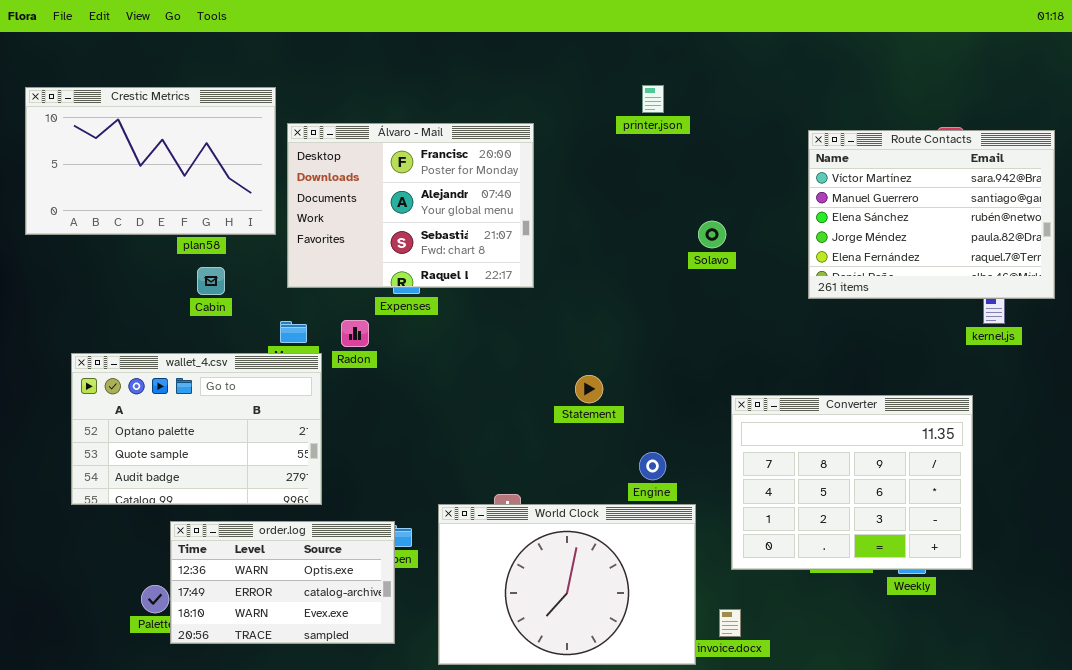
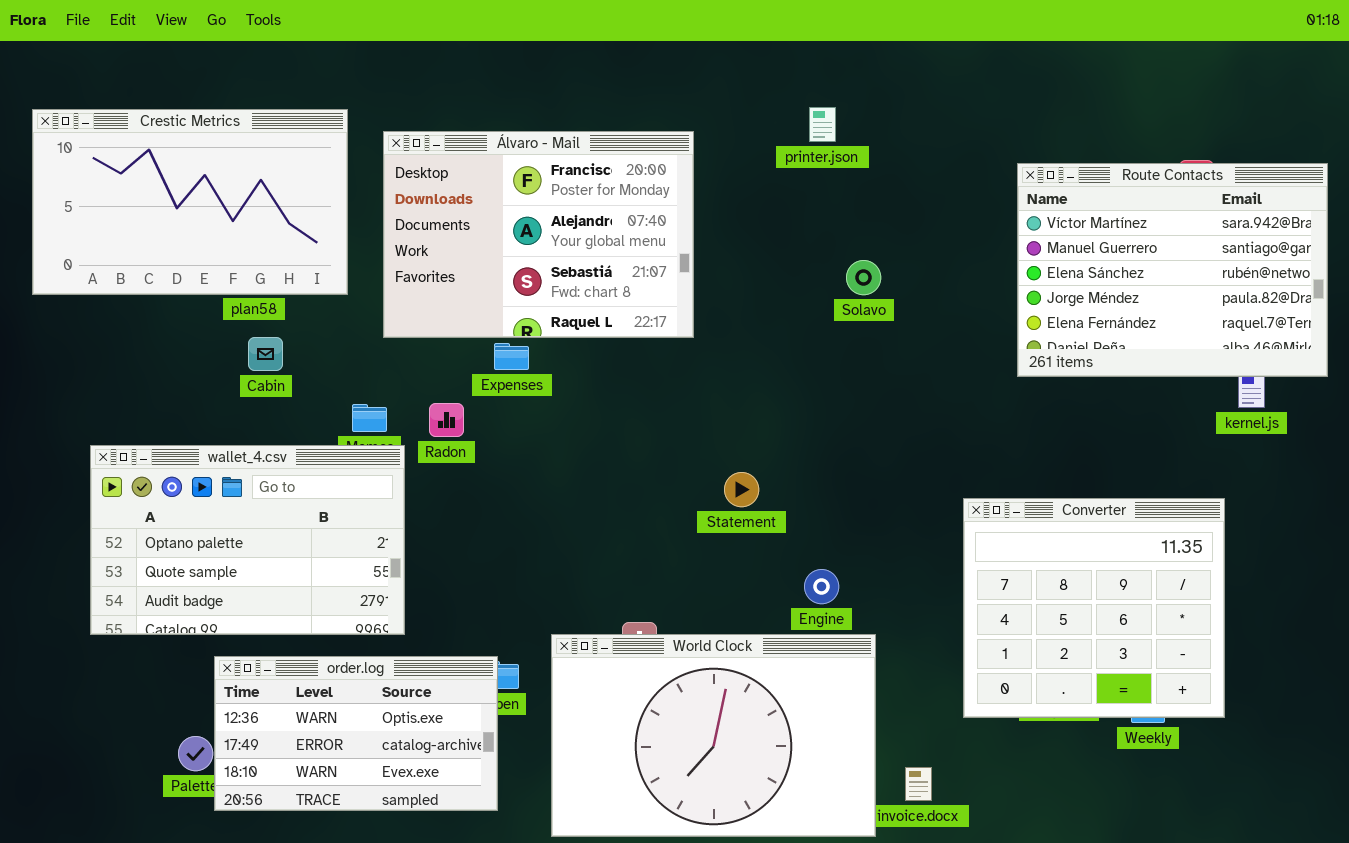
Álvaro - Mail: [287,123,534,288] -> [383,131,694,338], moved
Solavo: [698,221,726,248] -> [846,260,881,295], moved
Converter: [731,395,973,570] -> [963,498,1225,718], resized

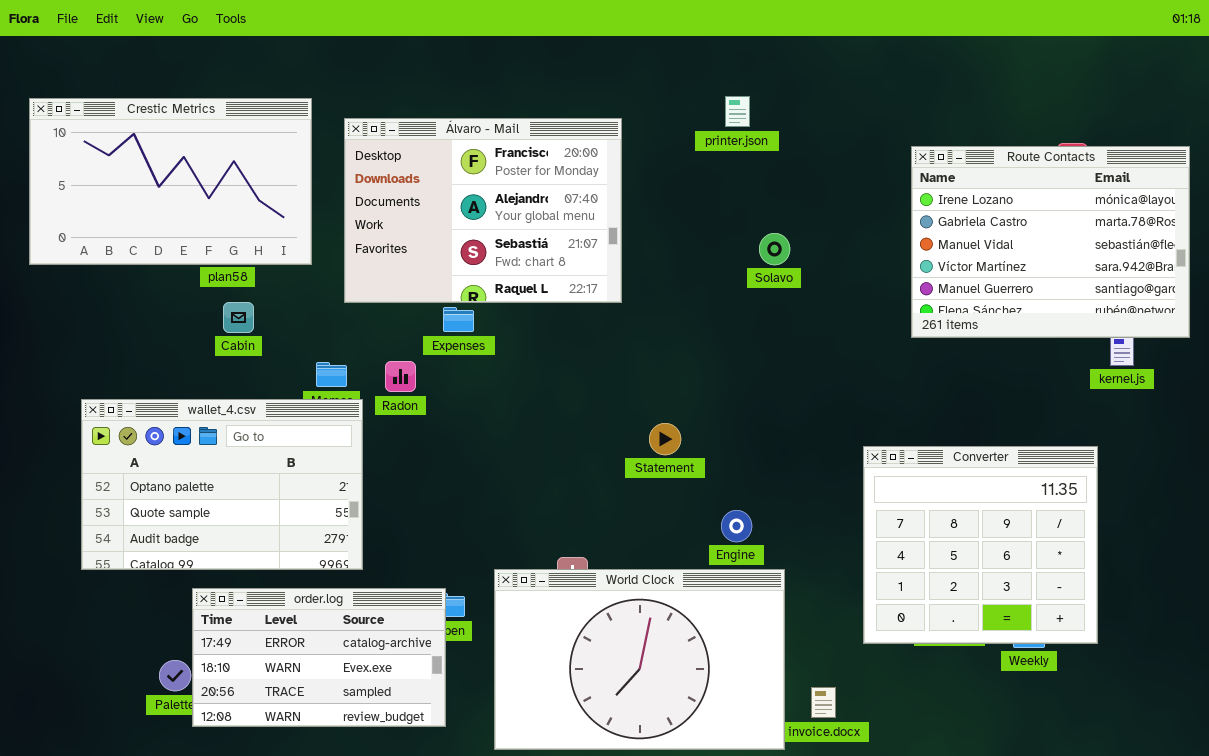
Route Contacts: [1017,163,1328,377] -> [911,146,1190,338], scrolled up 3 rows
order.log: [214,656,498,811] -> [192,588,446,727], scrolled down 1 row

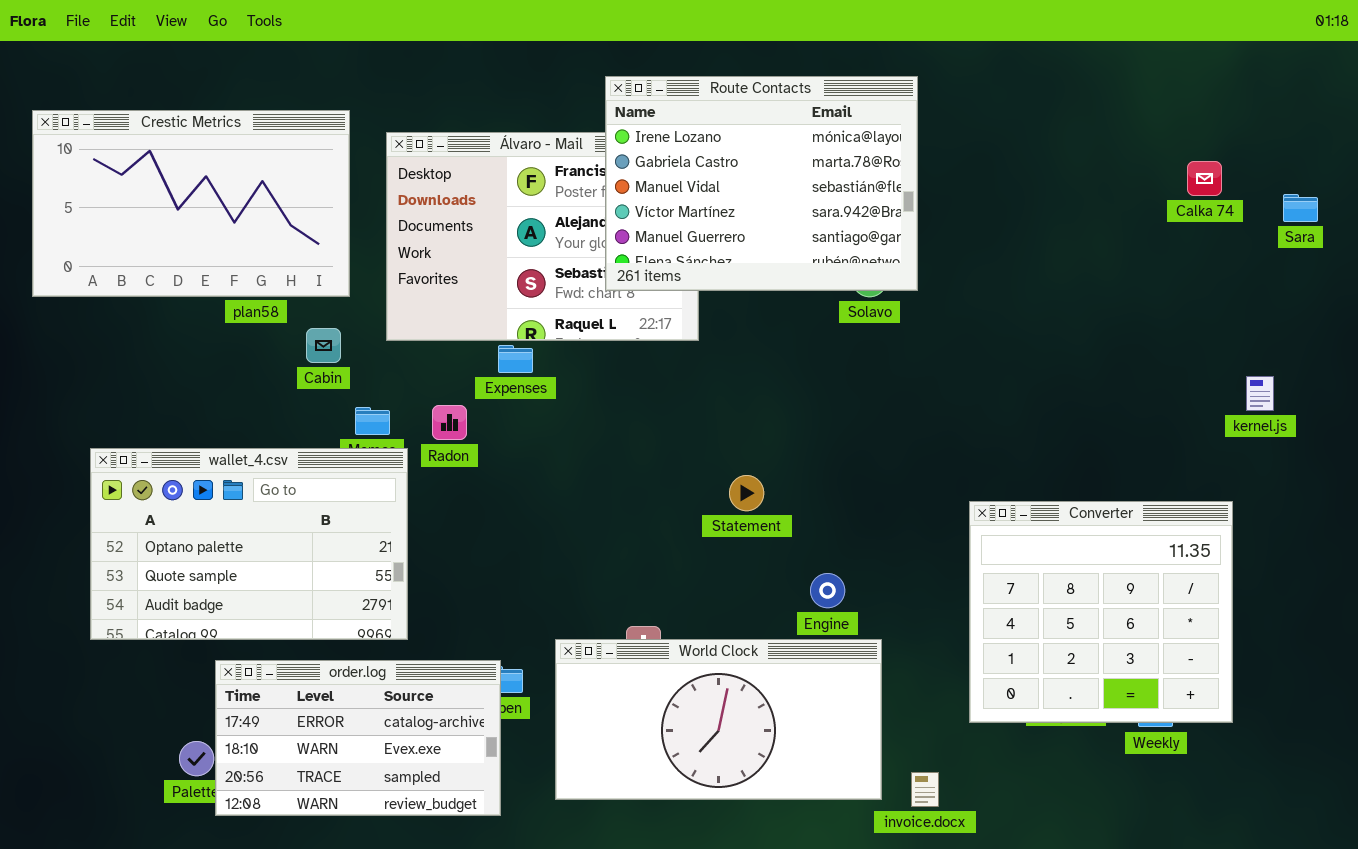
Route Contacts: [911,146,1190,338] -> [605,76,918,291], moved
Cabin: [223,302,254,333] -> [306,328,341,363], moved
World Clock: [494,569,785,750] -> [555,639,882,800], resized

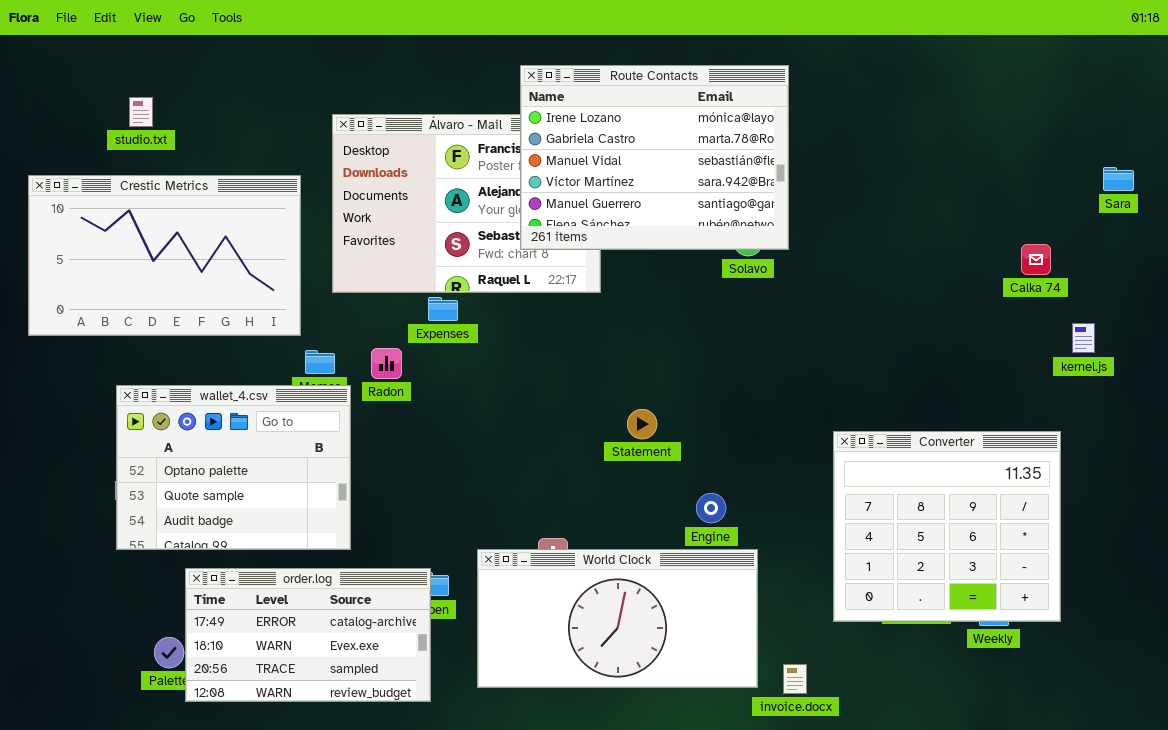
Crestic Metrics: [32,110,350,297] -> [28,175,301,336], moved
Calka 74: [1187,161,1222,196] -> [1021,244,1051,275], moved
wallet_4.csv: [90,448,408,640] -> [116,385,351,550], resized

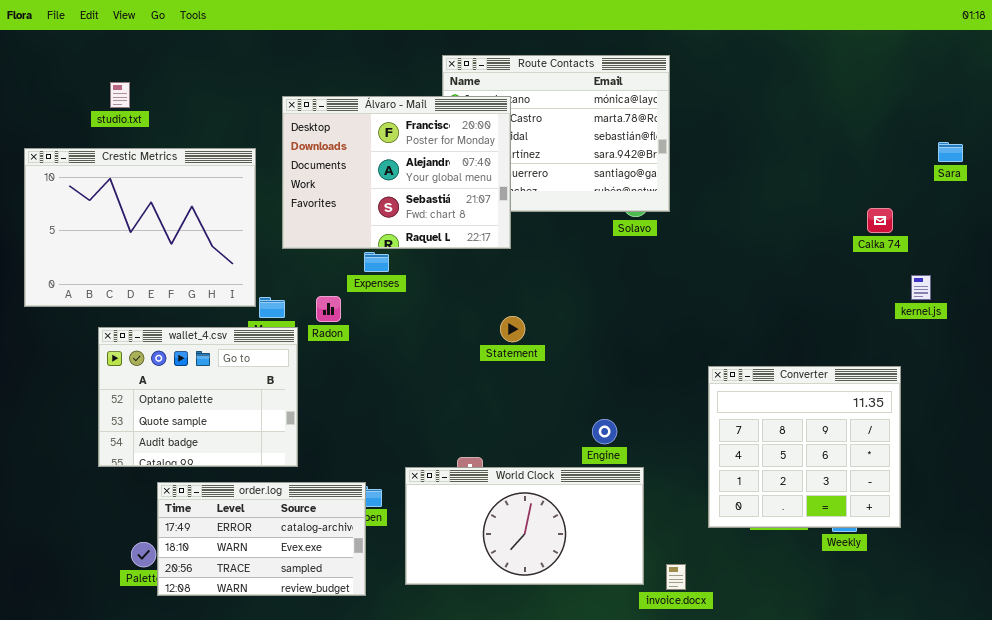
Álvaro - Mail: [332,114,601,293] -> [282,96,511,249], raised
Crestic Metrics: [28,175,301,336] -> [24,148,256,307], resized
Statement: [627,409,657,439] -> [500,316,525,342], moved

